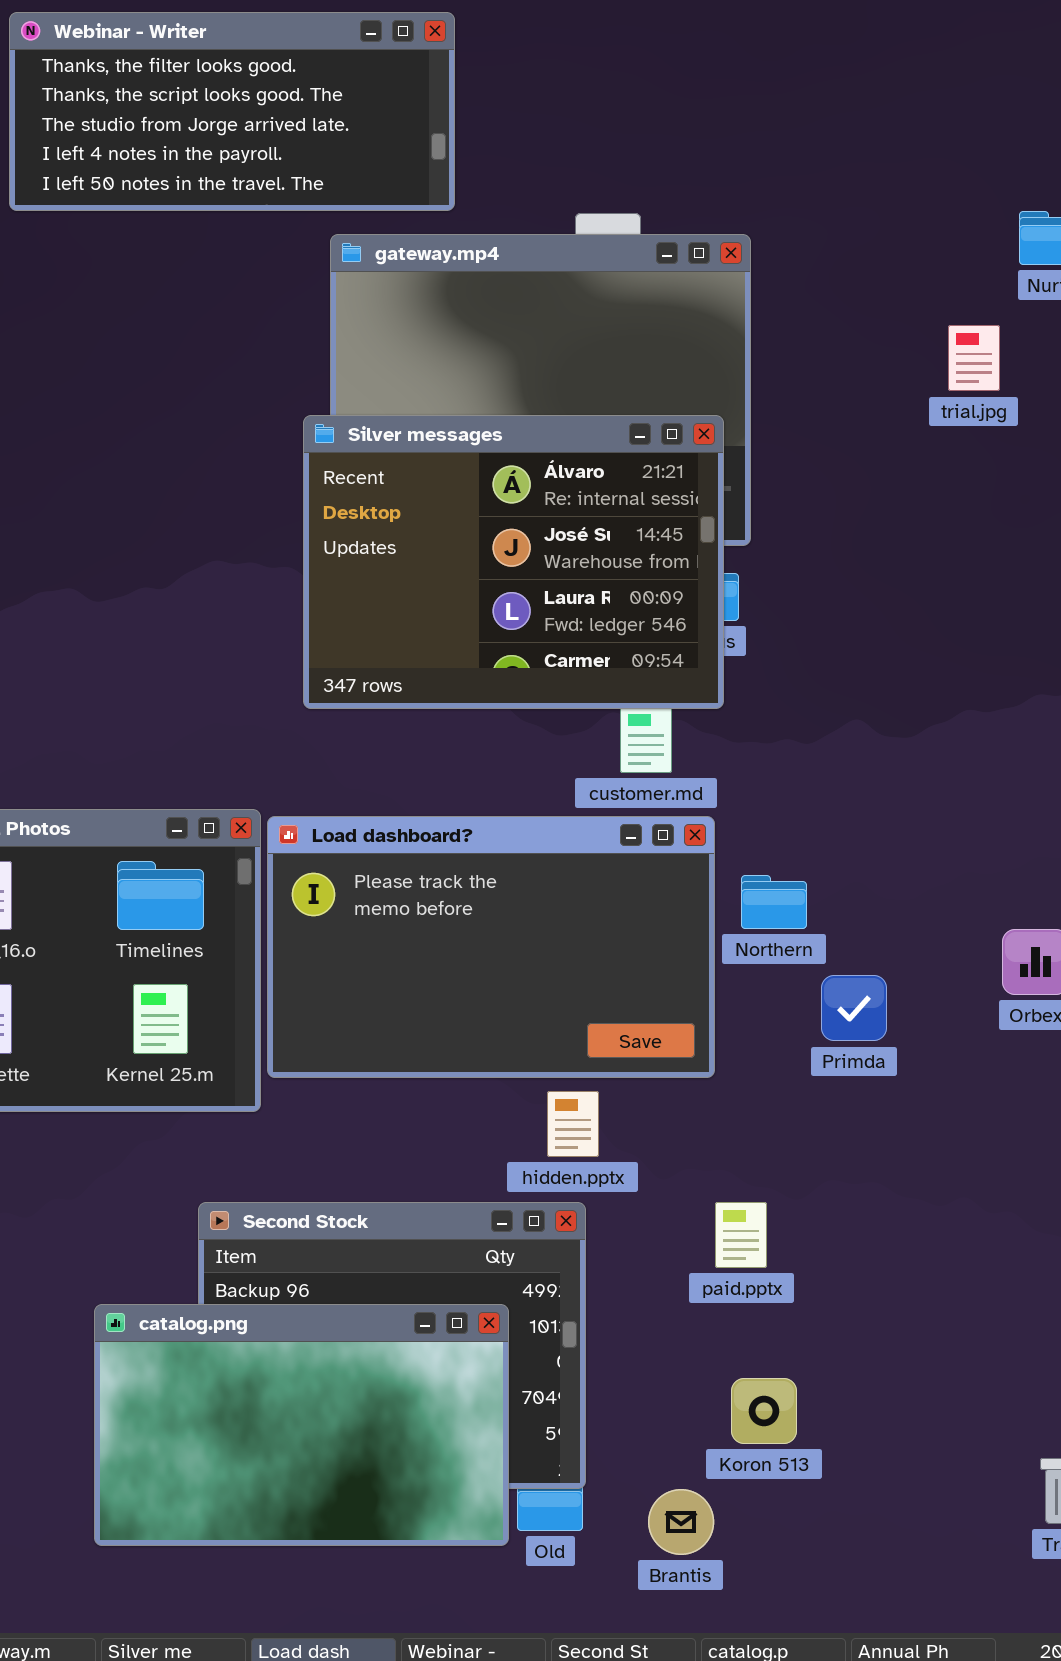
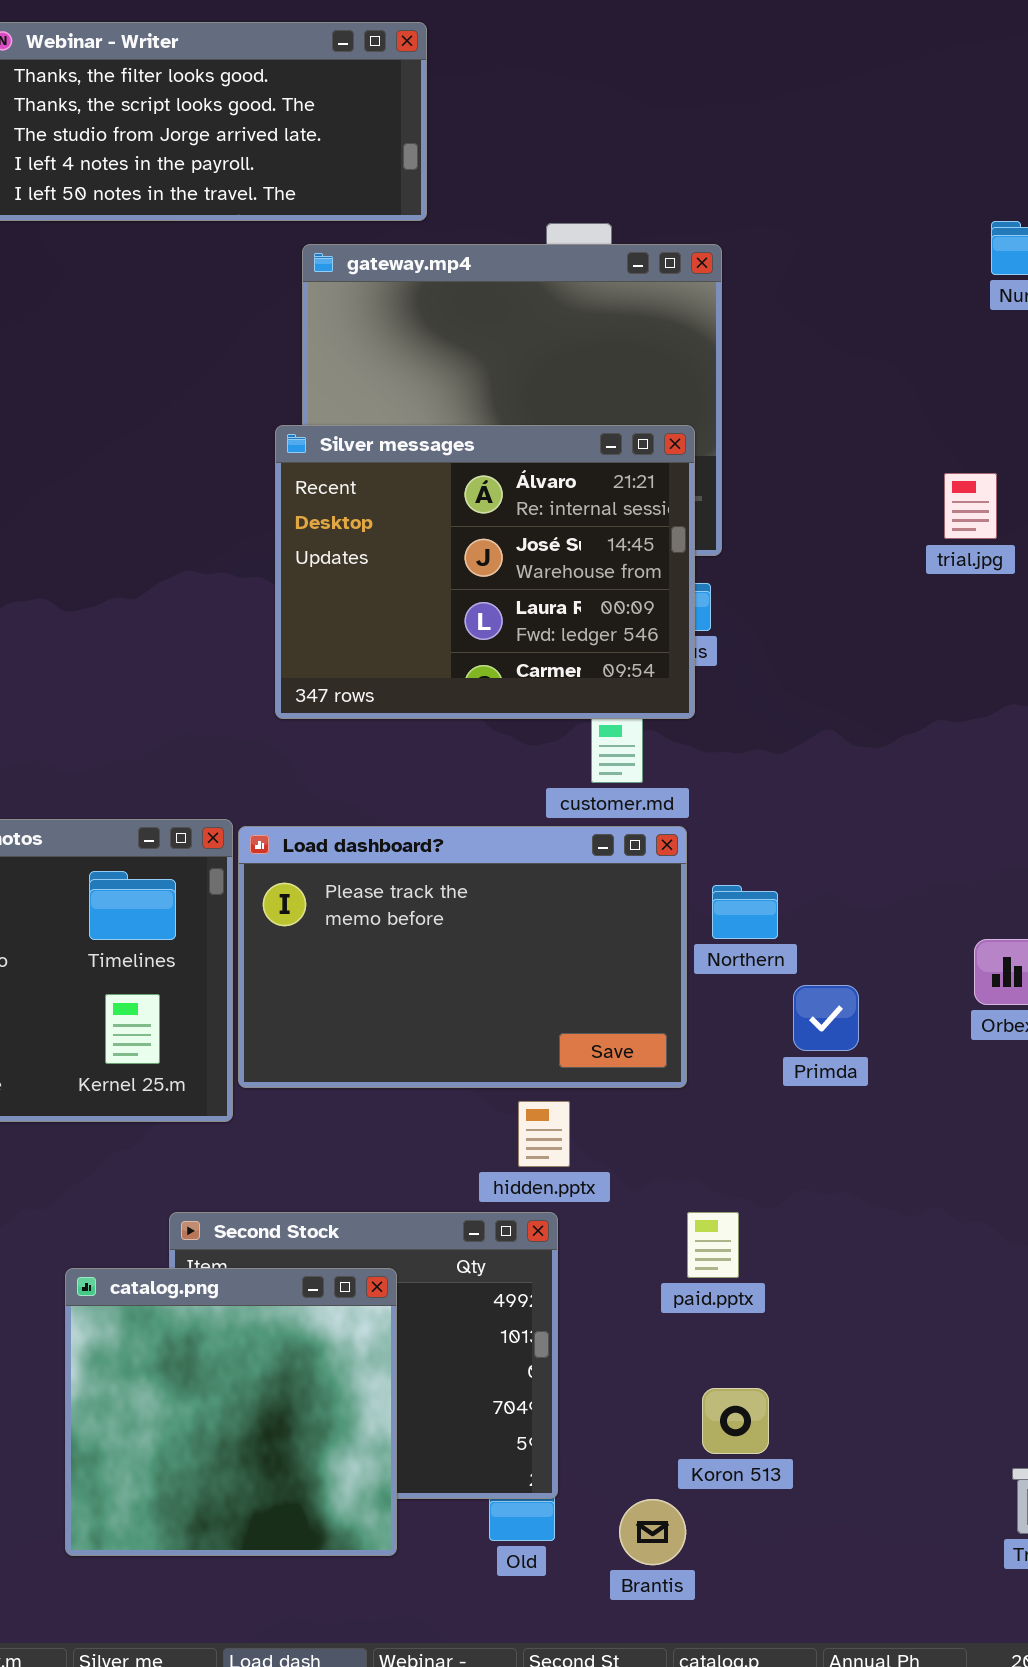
trial.jpg: [948,325,1000,391] -> [944,473,997,539], moved
catalog.png: [94,1304,509,1546] -> [65,1268,397,1556], resized

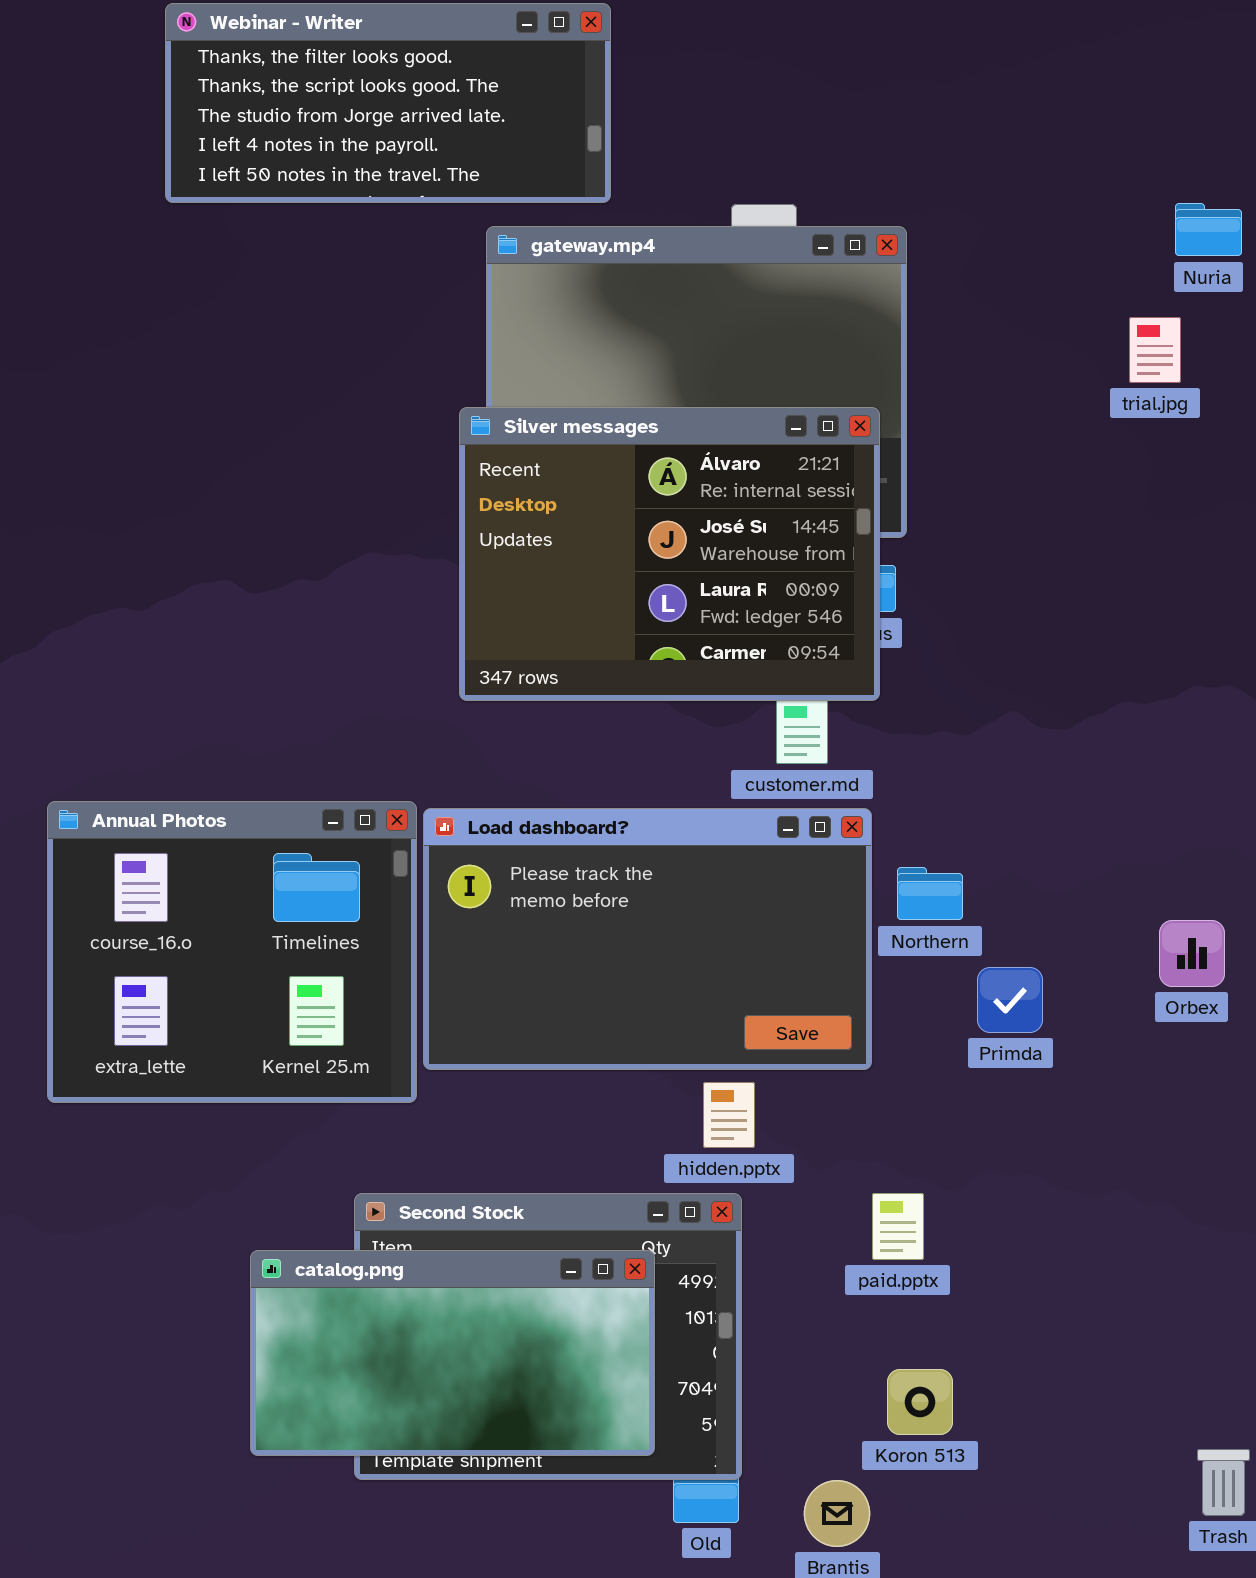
trial.jpg: [944,473,997,539] -> [1129,317,1181,383], moved
catalog.png: [65,1268,397,1556] -> [250,1250,655,1456], resized

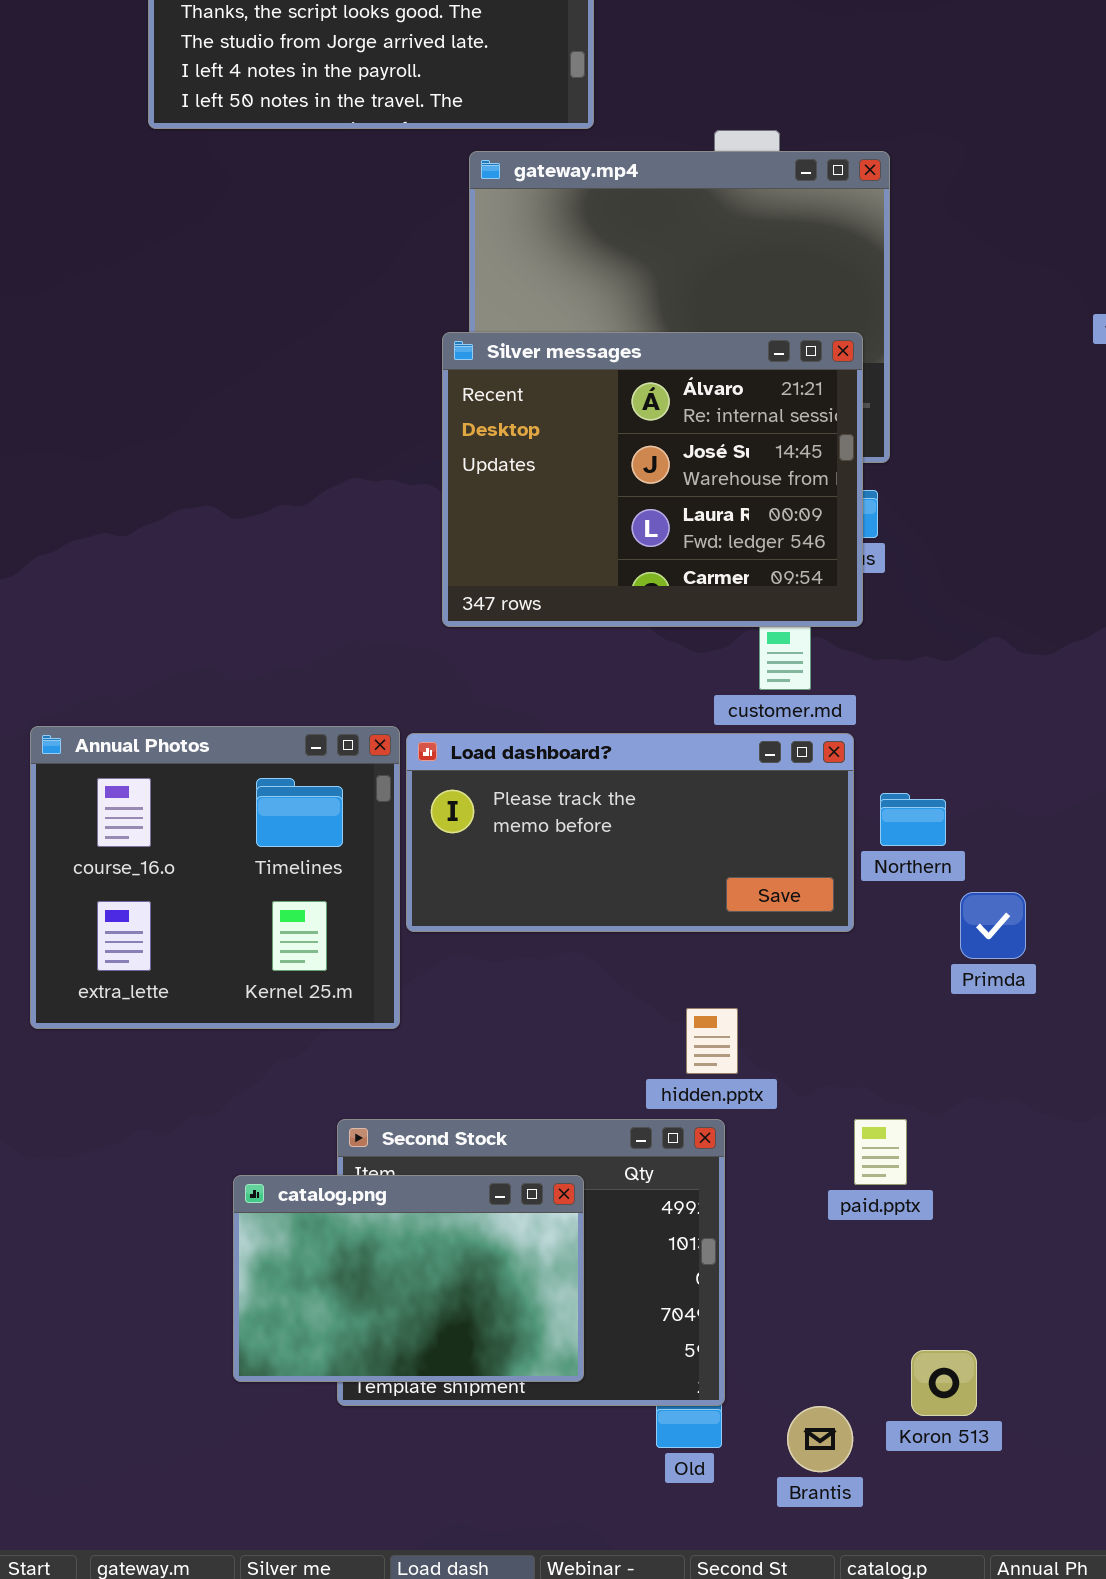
Load dashboard?: [423,808,872,1070] -> [406,733,854,932], resized
catalog.png: [250,1250,655,1456] -> [233,1175,584,1382], resized
Koron 513: [887,1369,953,1435] -> [911,1350,977,1416], moved

